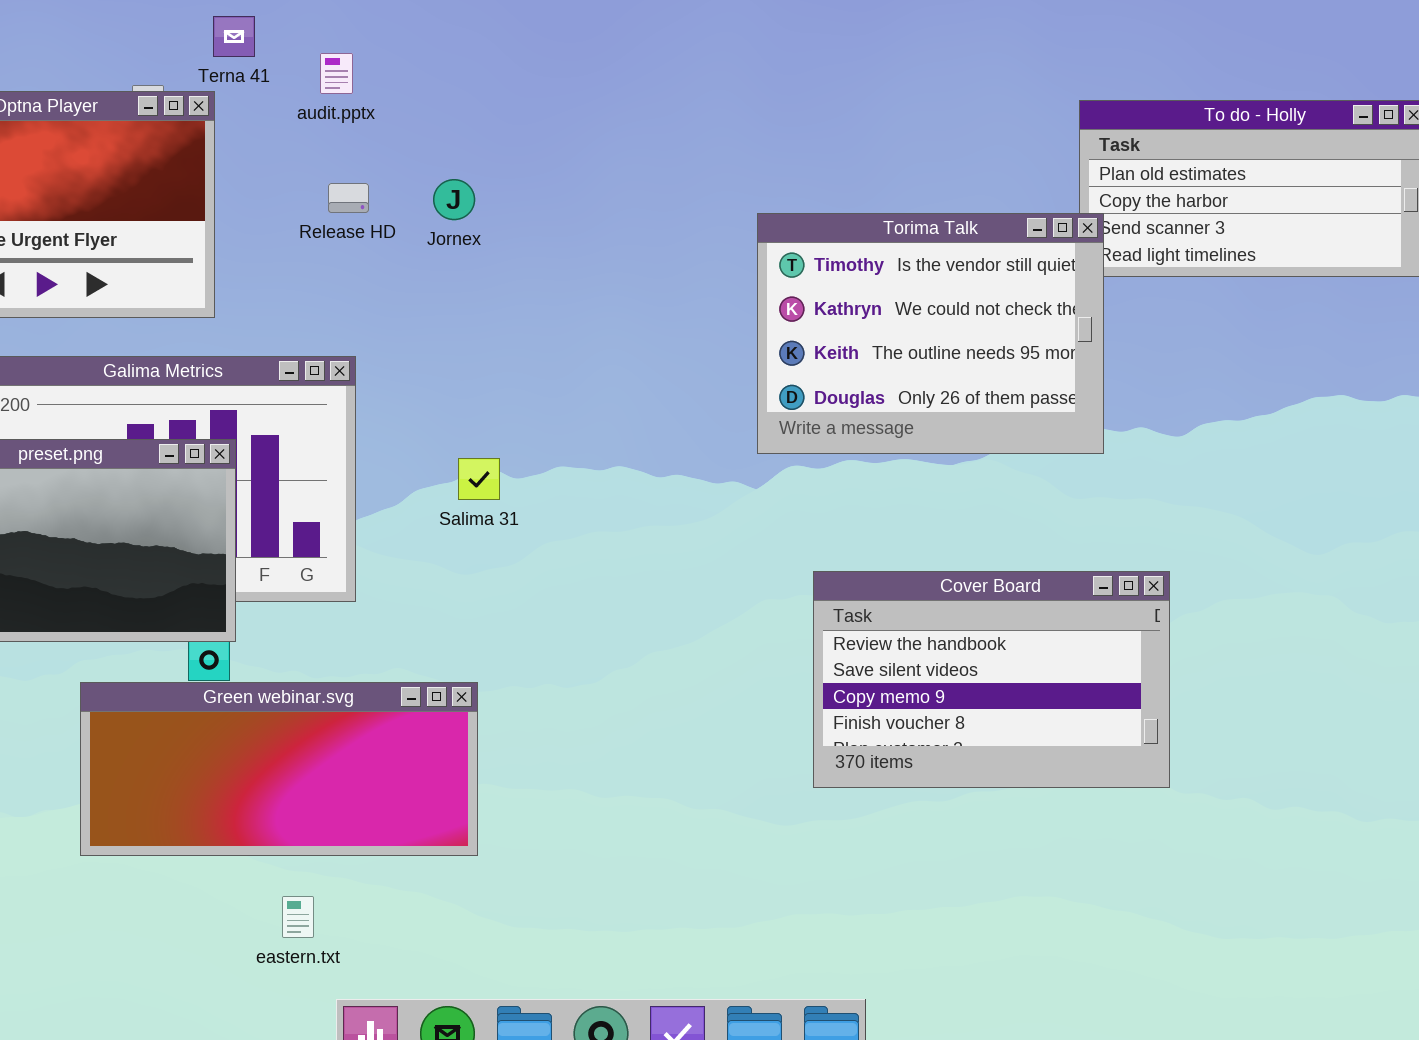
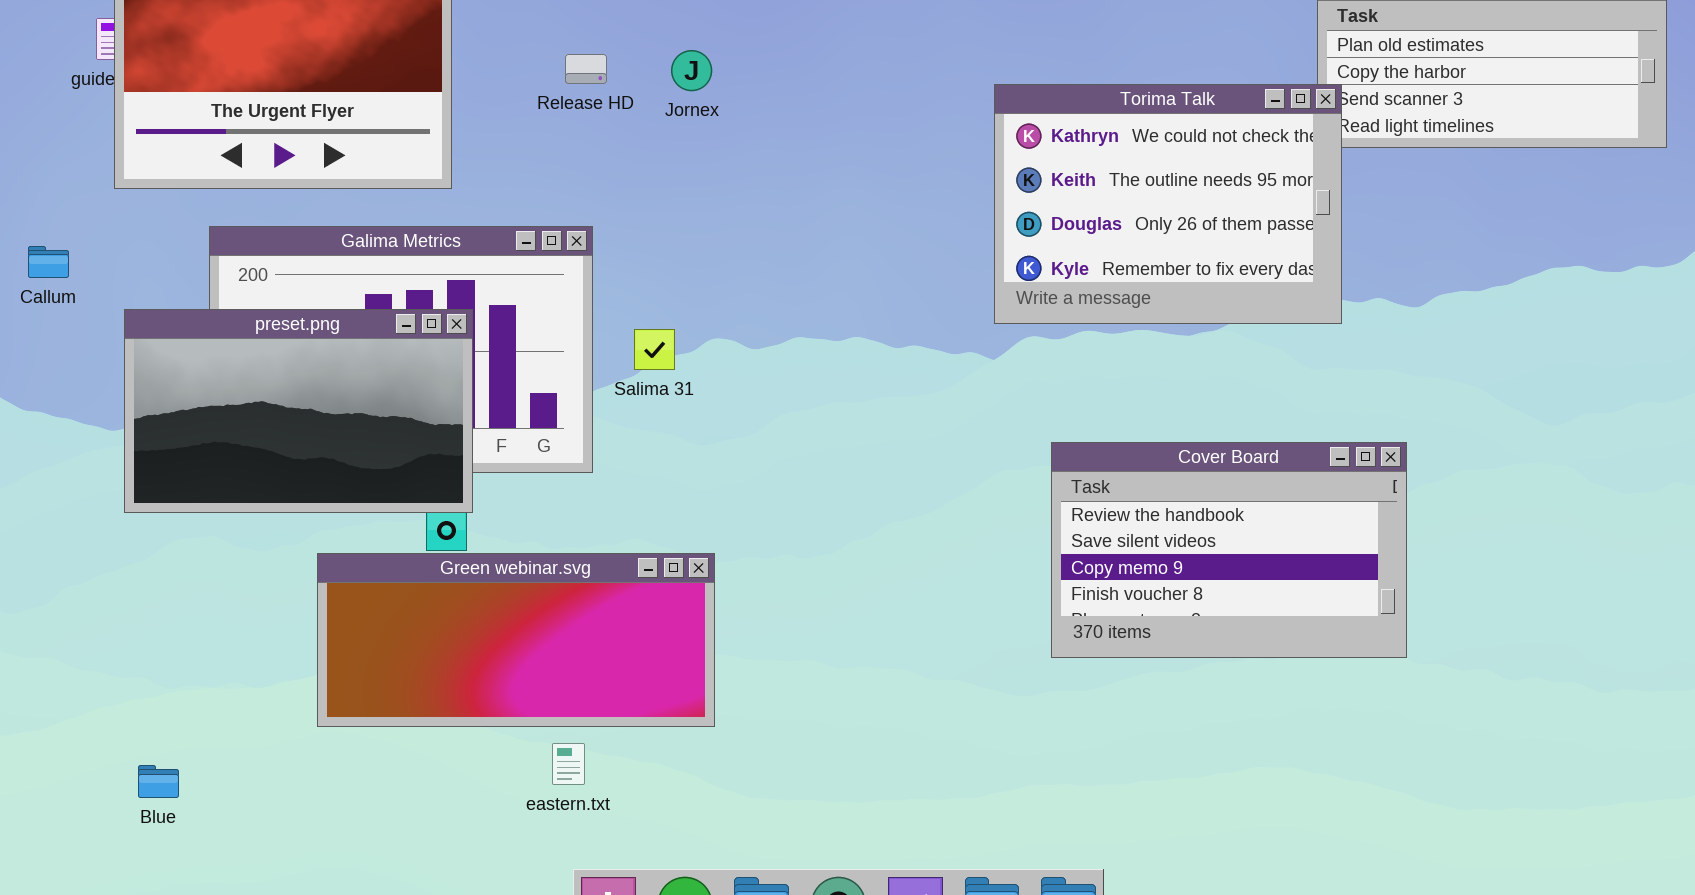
Torima Talk: [757,213,1104,454] -> [994,84,1342,324], scrolled down 1 row
Salima 31: [458,458,500,500] -> [634,329,675,370], moved
eastern.txt: [282,896,314,938] -> [552,743,585,785], moved

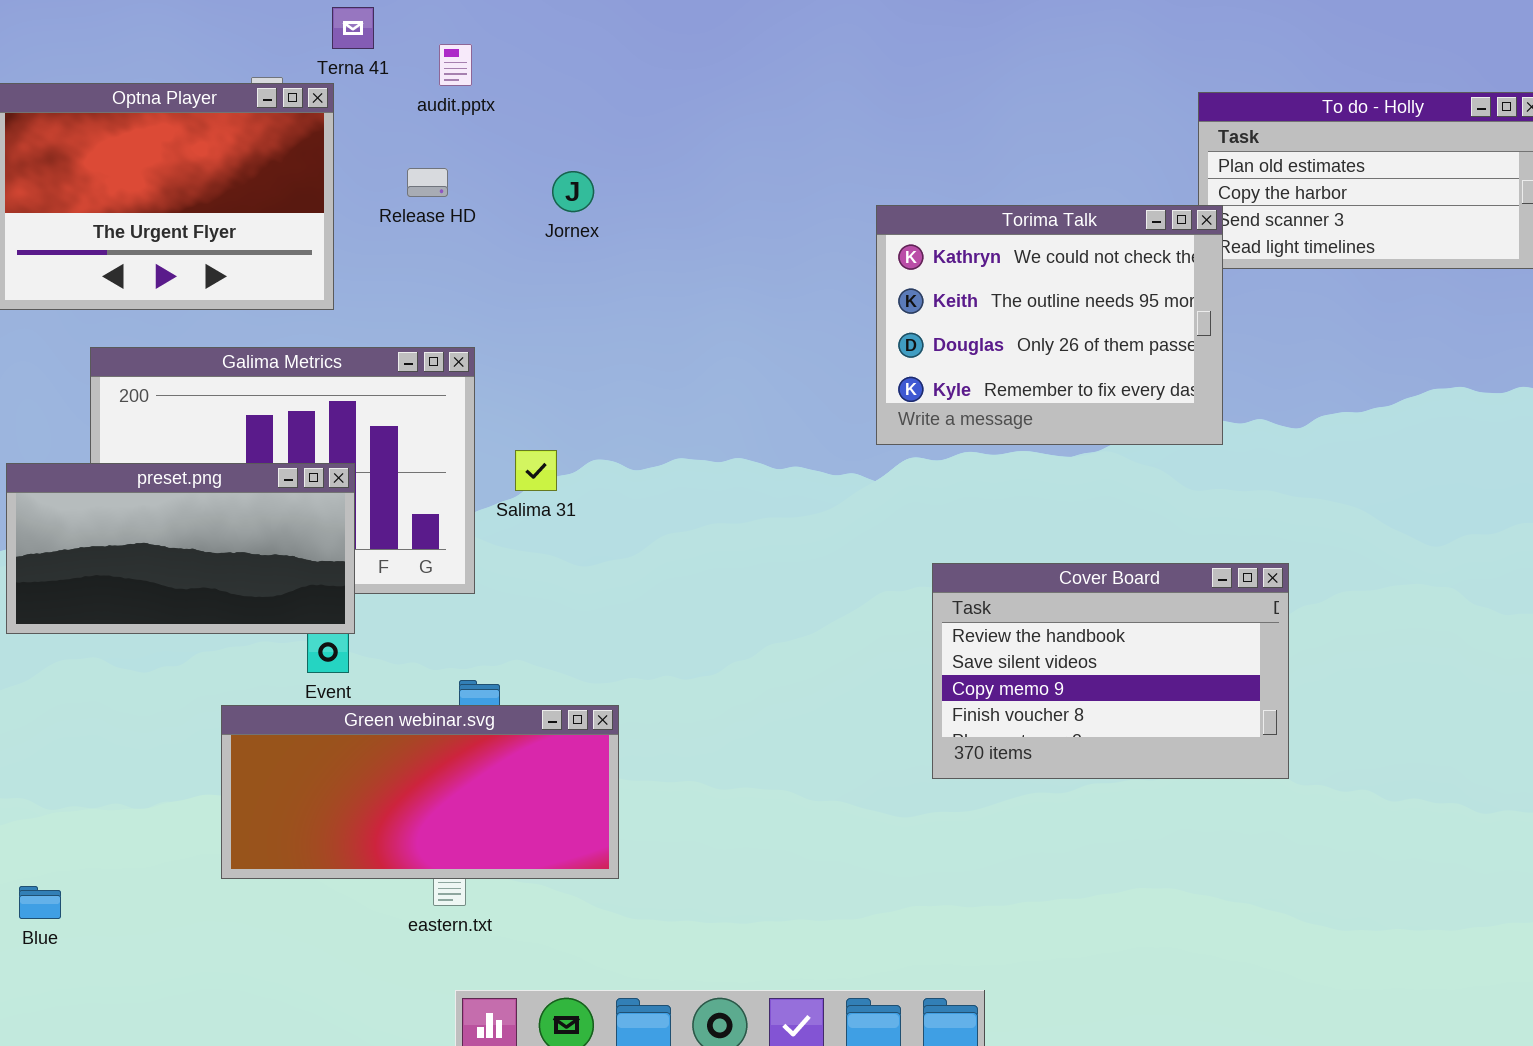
Release HD: [565,54,607,84] -> [407,168,448,197], moved
preset.png: [124,309,473,513] -> [6,463,355,634], resized
Green webinar.svg: [317,553,715,727] -> [221,705,619,879], moved

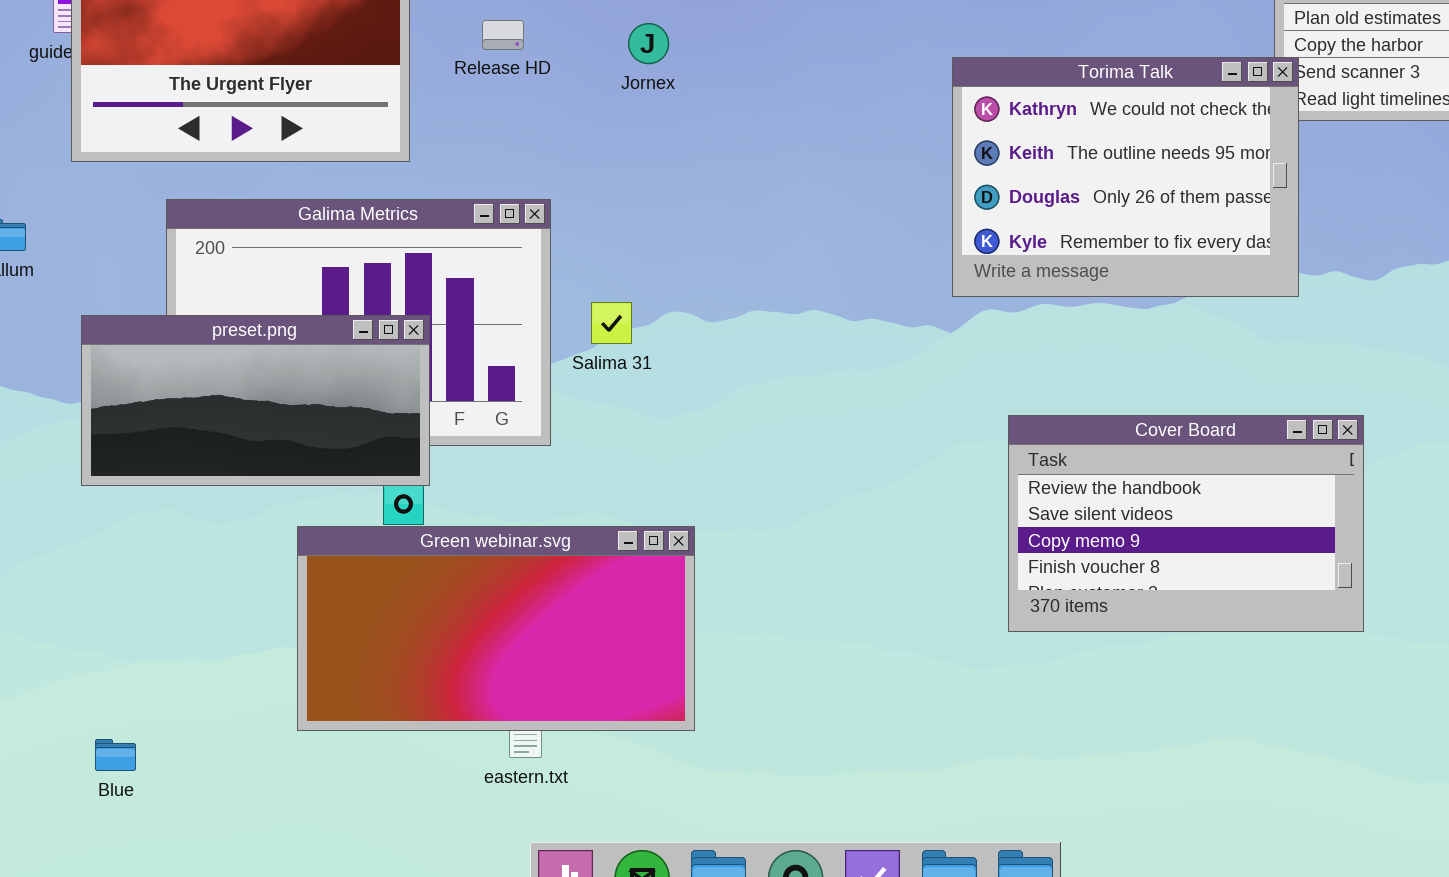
Green webinar.svg: [221,705,619,879] -> [297,526,695,731], resized

